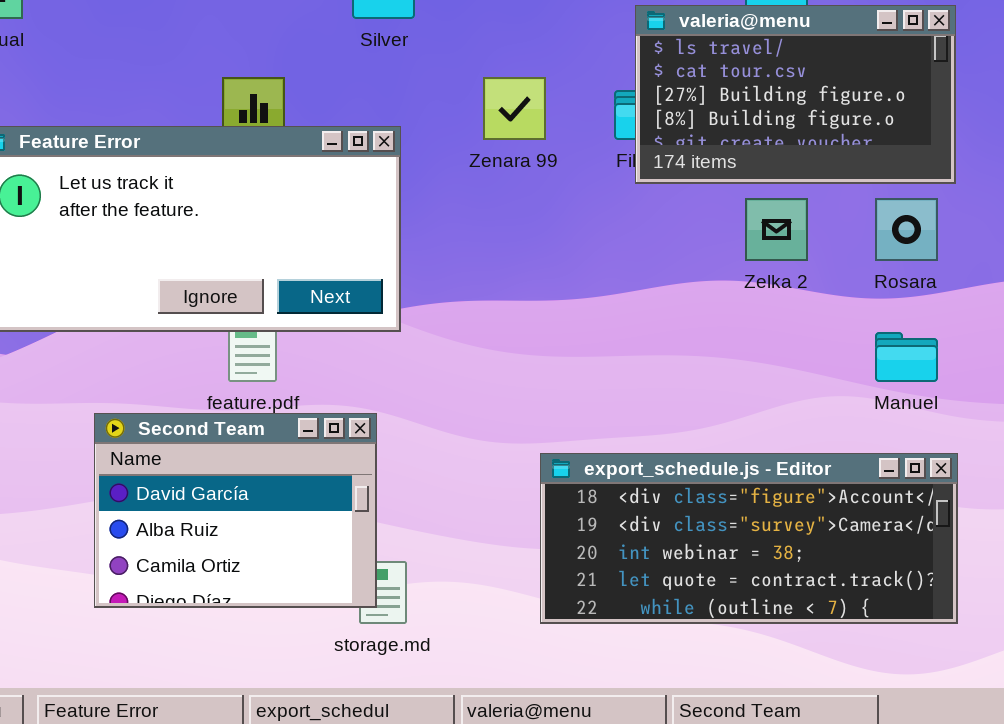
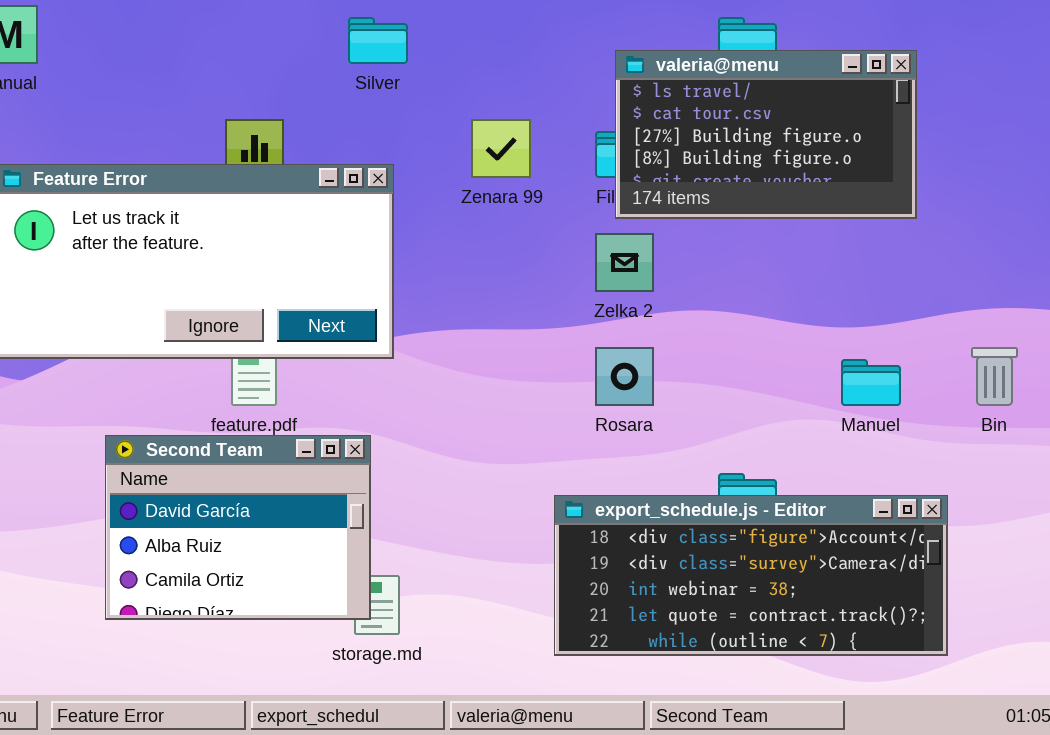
Zelka 2: [745,198,808,261] -> [595,233,654,292], moved
Rosara: [875,198,938,261] -> [595,347,654,406], moved
export_schedule.js - Editor: [540,453,958,624] -> [554,495,948,656], moved

